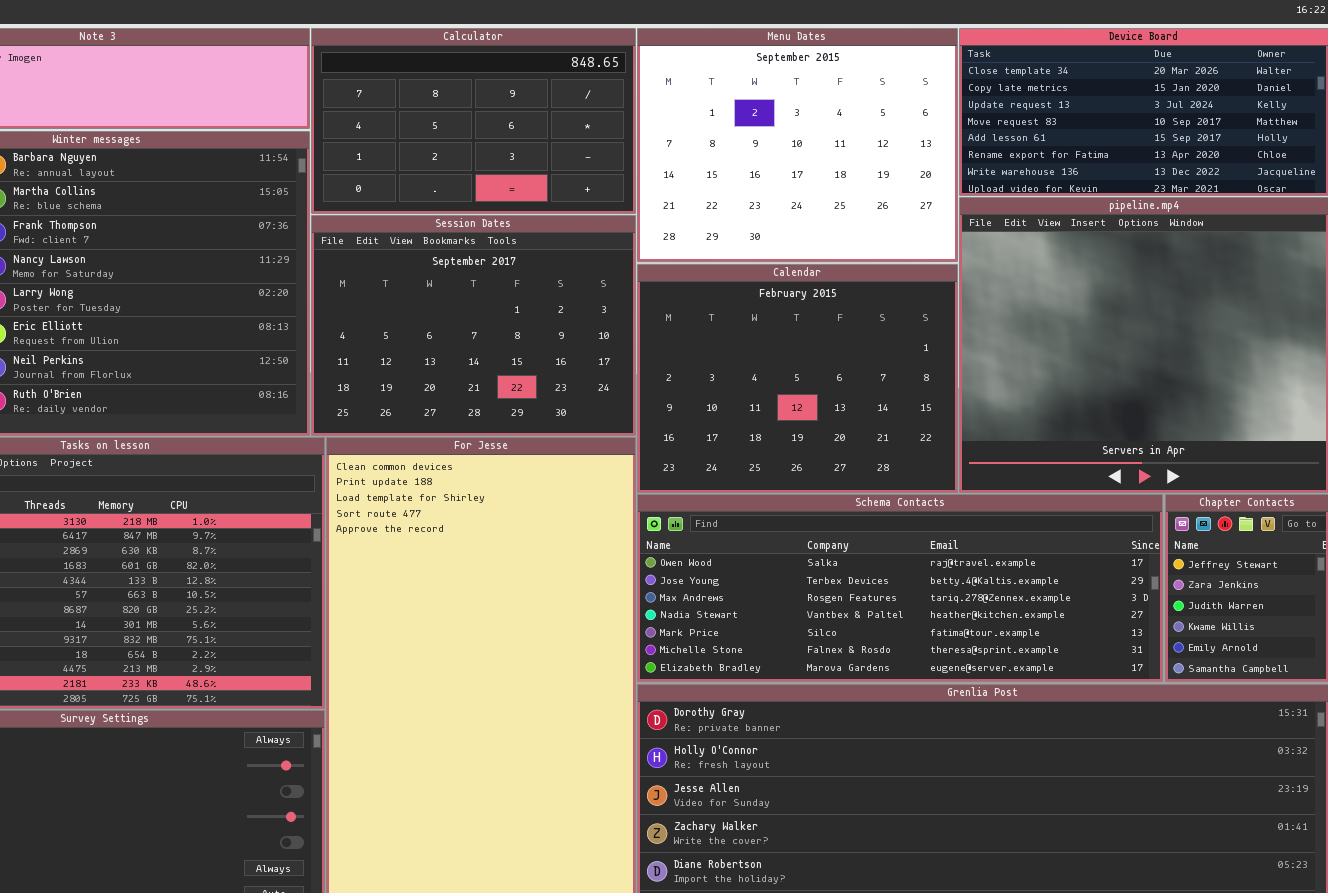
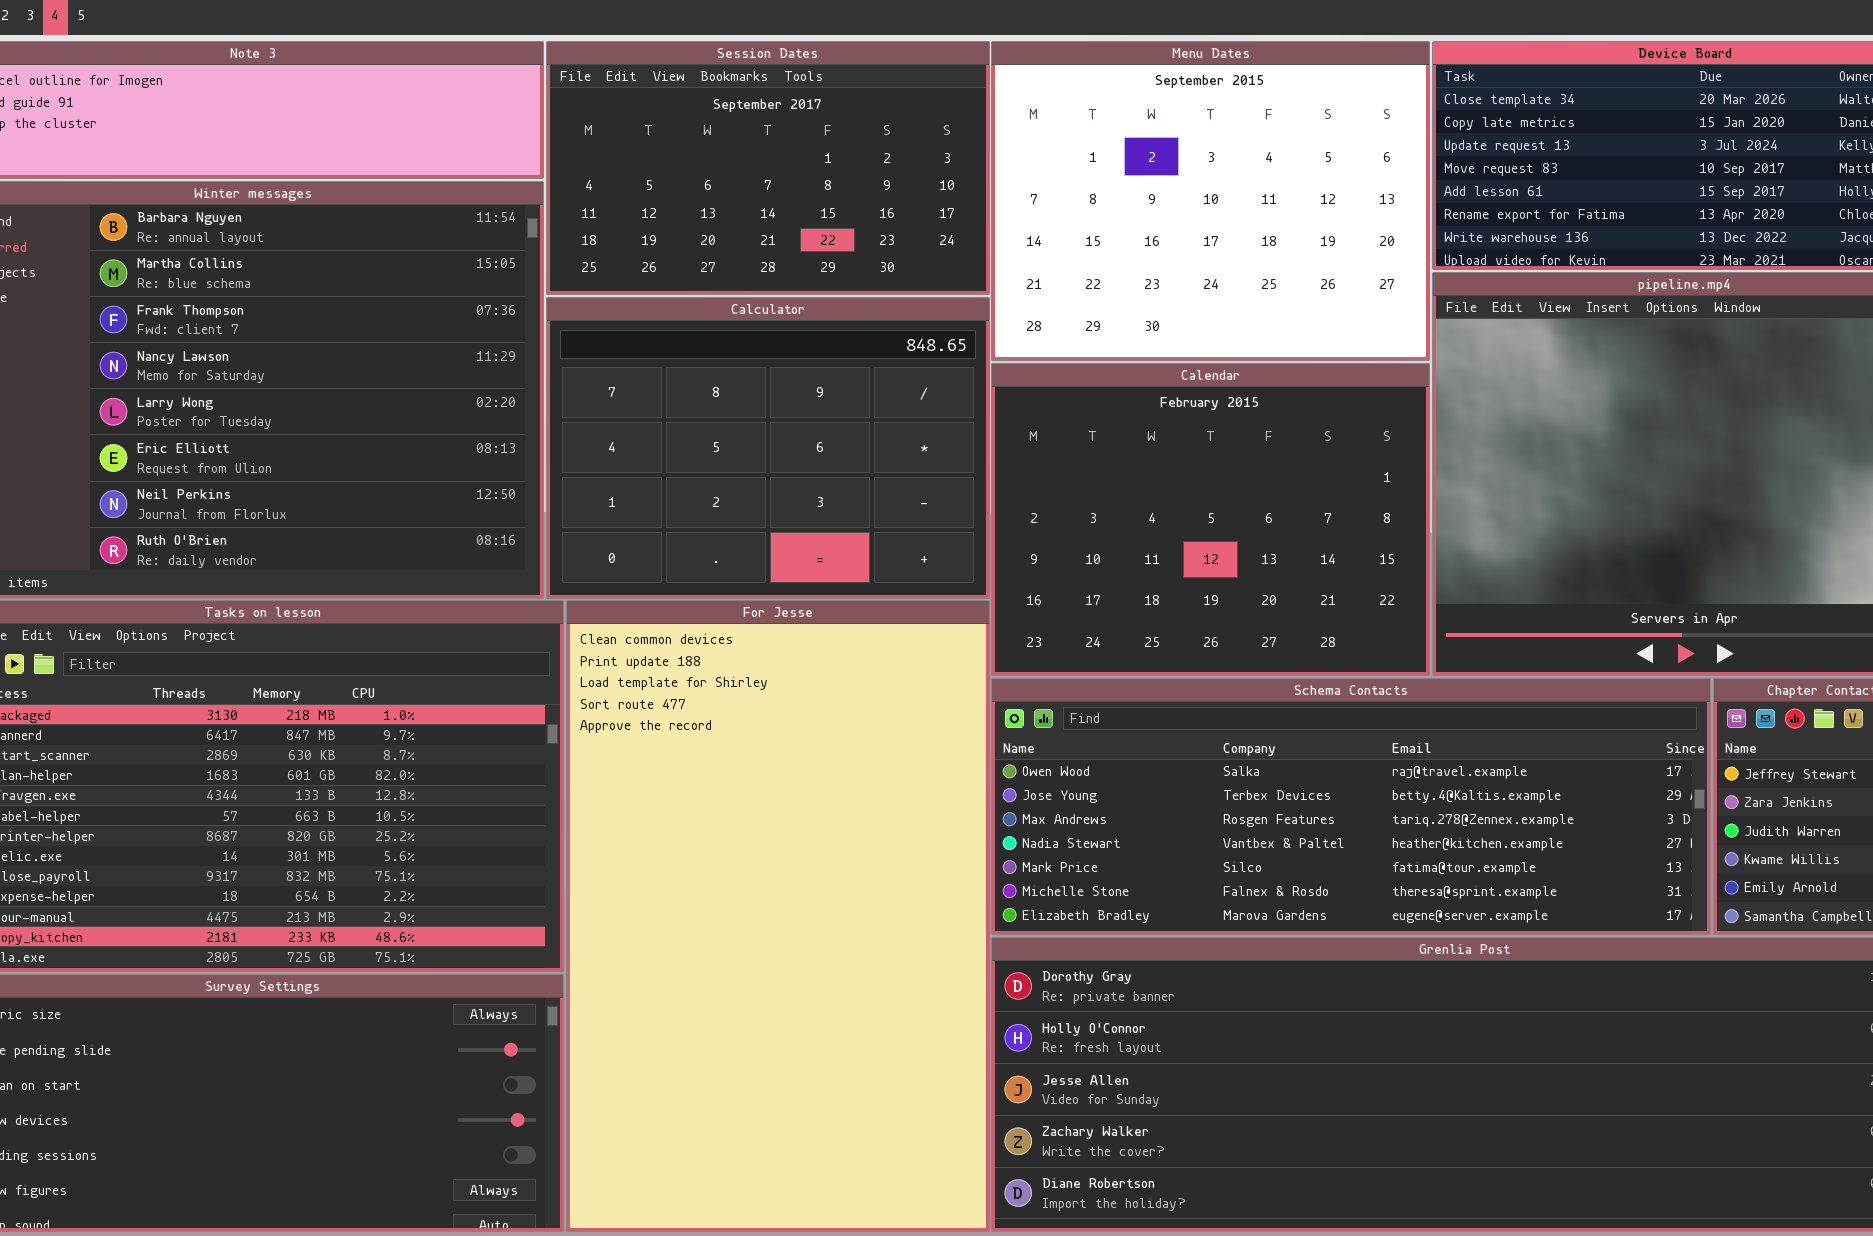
Calculator: [311,28,636,214] -> [546,297,990,599], moved, resized
Session Dates: [311,215,636,436] -> [546,41,990,295], moved, resized

